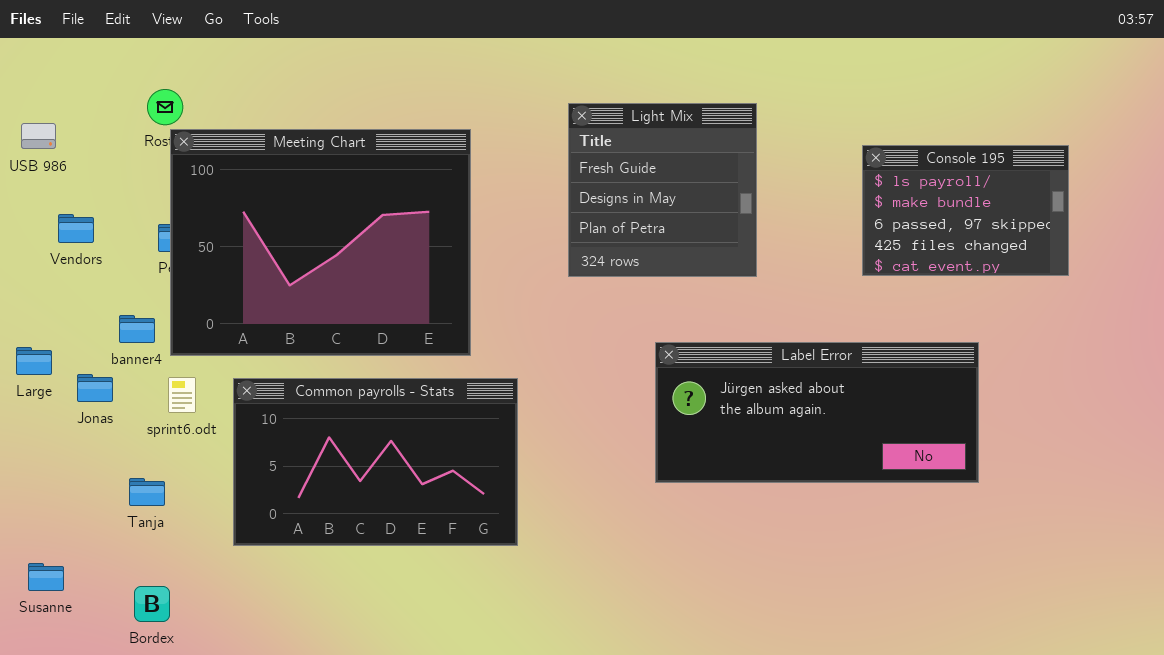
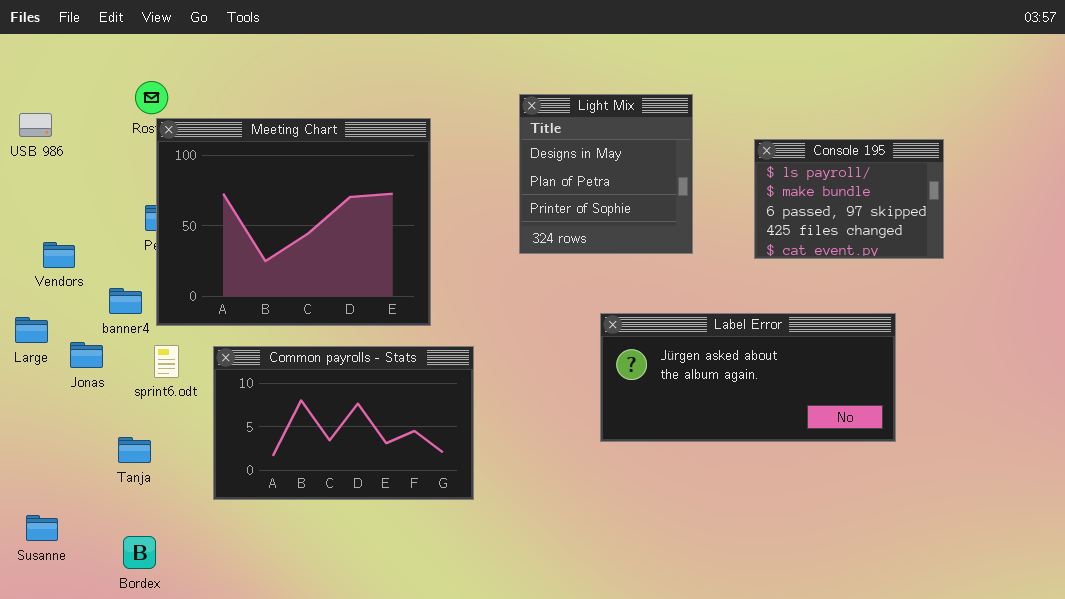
Light Mix: [568,103,757,277] -> [519,94,693,254], scrolled down 1 row
Console 195: [862,145,1069,276] -> [754,139,944,259], moved
Vendors: [58,214,94,243] -> [43,242,75,268], moved

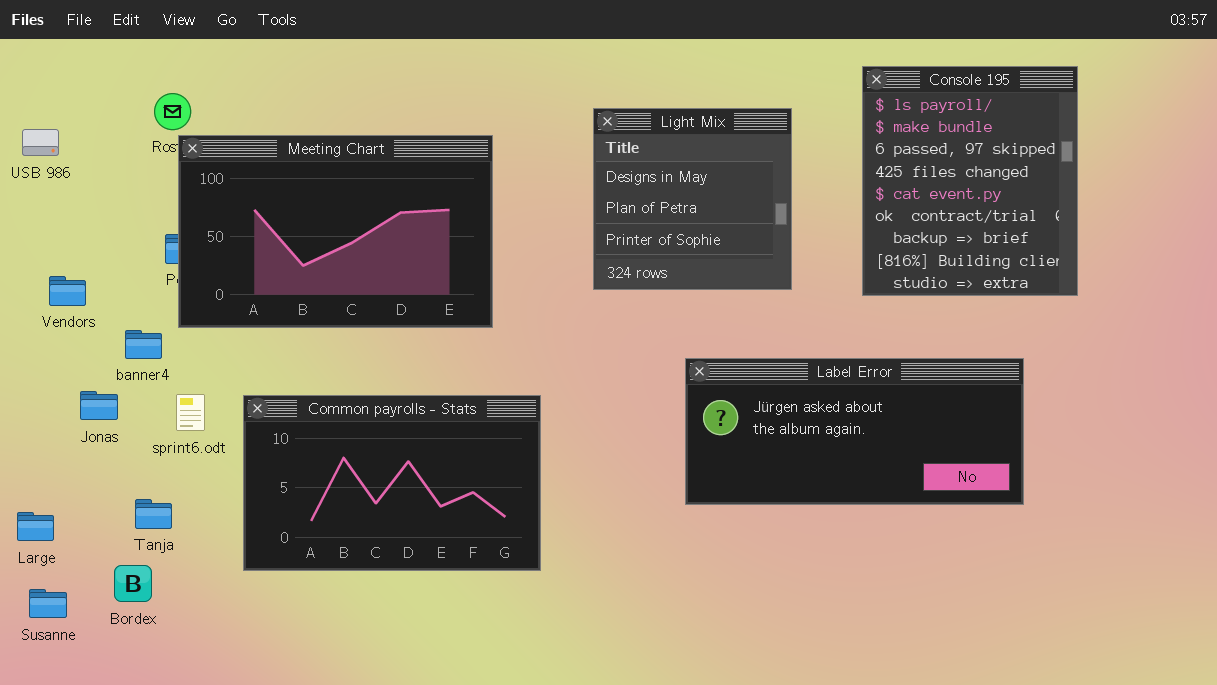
Meeting Chart: [156,118,431,326] -> [178,135,493,328], resized
Console 195: [754,139,944,259] -> [862,66,1078,296], resized
Large: [15,317,48,343] -> [17,512,54,541], moved
Bordex: [123,536,156,569] -> [114,565,152,602], moved

